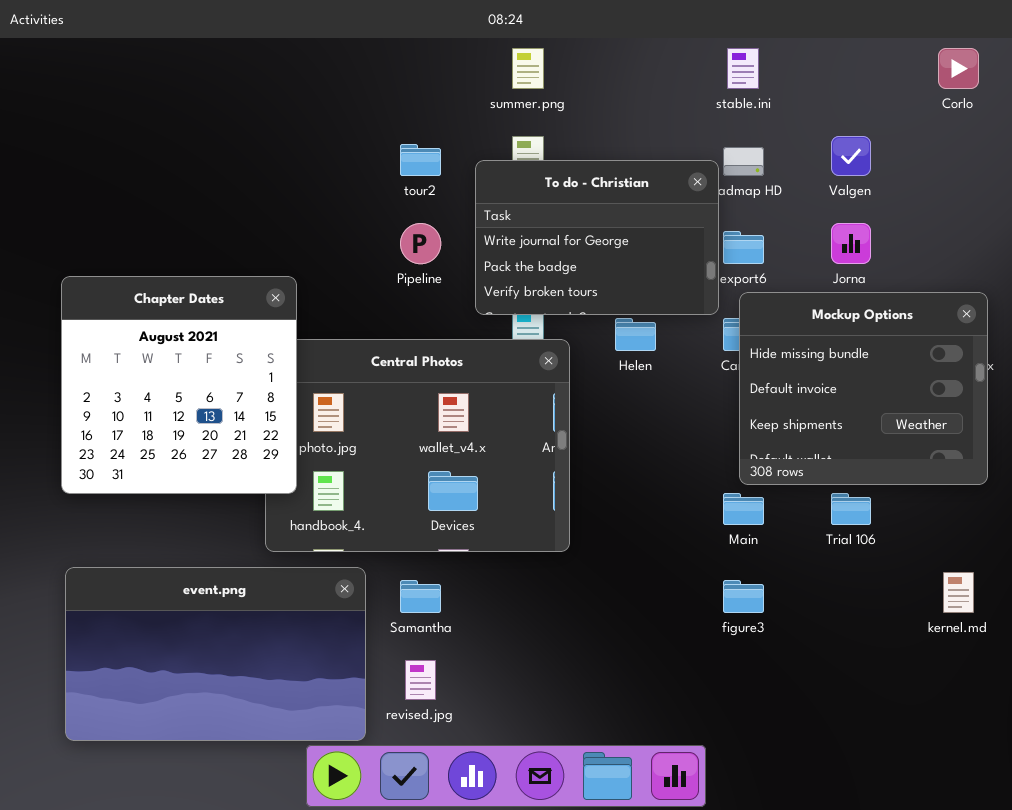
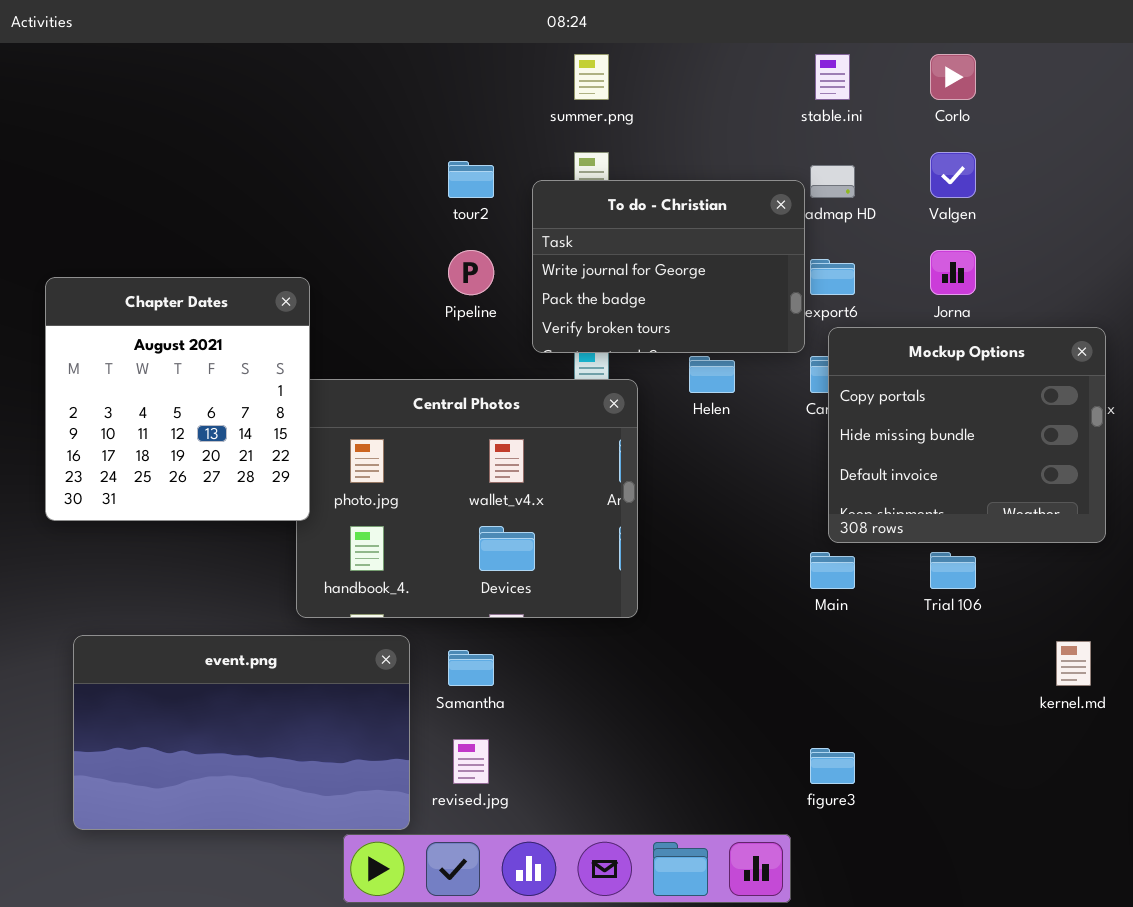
Corlo: [938,48,979,89] -> [930,54,976,100], moved
Chapter Dates: [61,276,297,494] -> [45,277,310,521], moved
Mockup Options: [739,292,988,485] -> [828,327,1106,543], scrolled up 1 row
figure3: [723,580,764,613] -> [810,748,855,784], moved

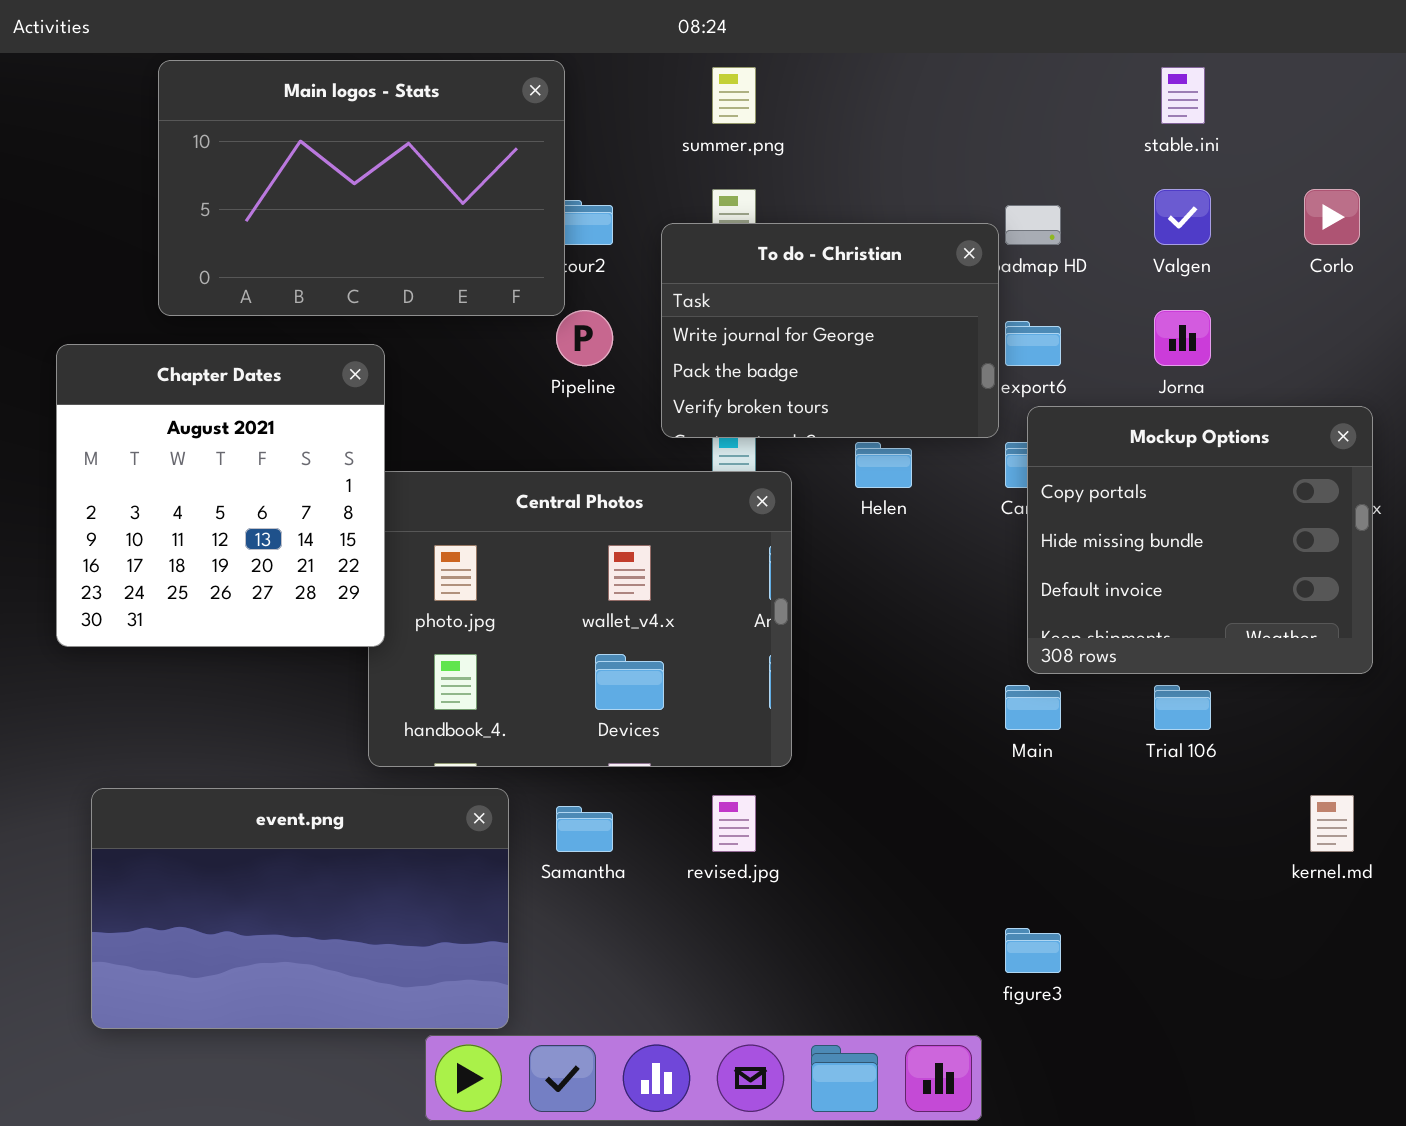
Main logos - Stats: none -> [158,60,565,316], opened
stable.ini: [815,54,850,100] -> [1161,67,1205,124], moved
Corlo: [930,54,976,100] -> [1304,189,1360,245], moved
revised.jpg: [453,739,489,784] -> [712,795,756,852], moved

